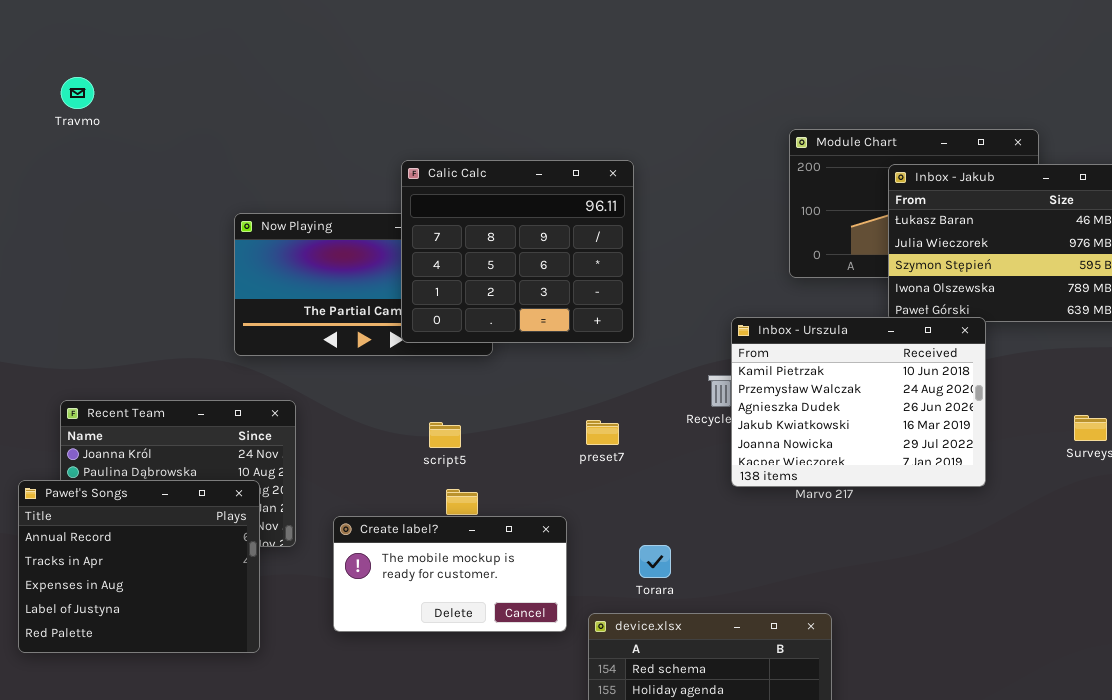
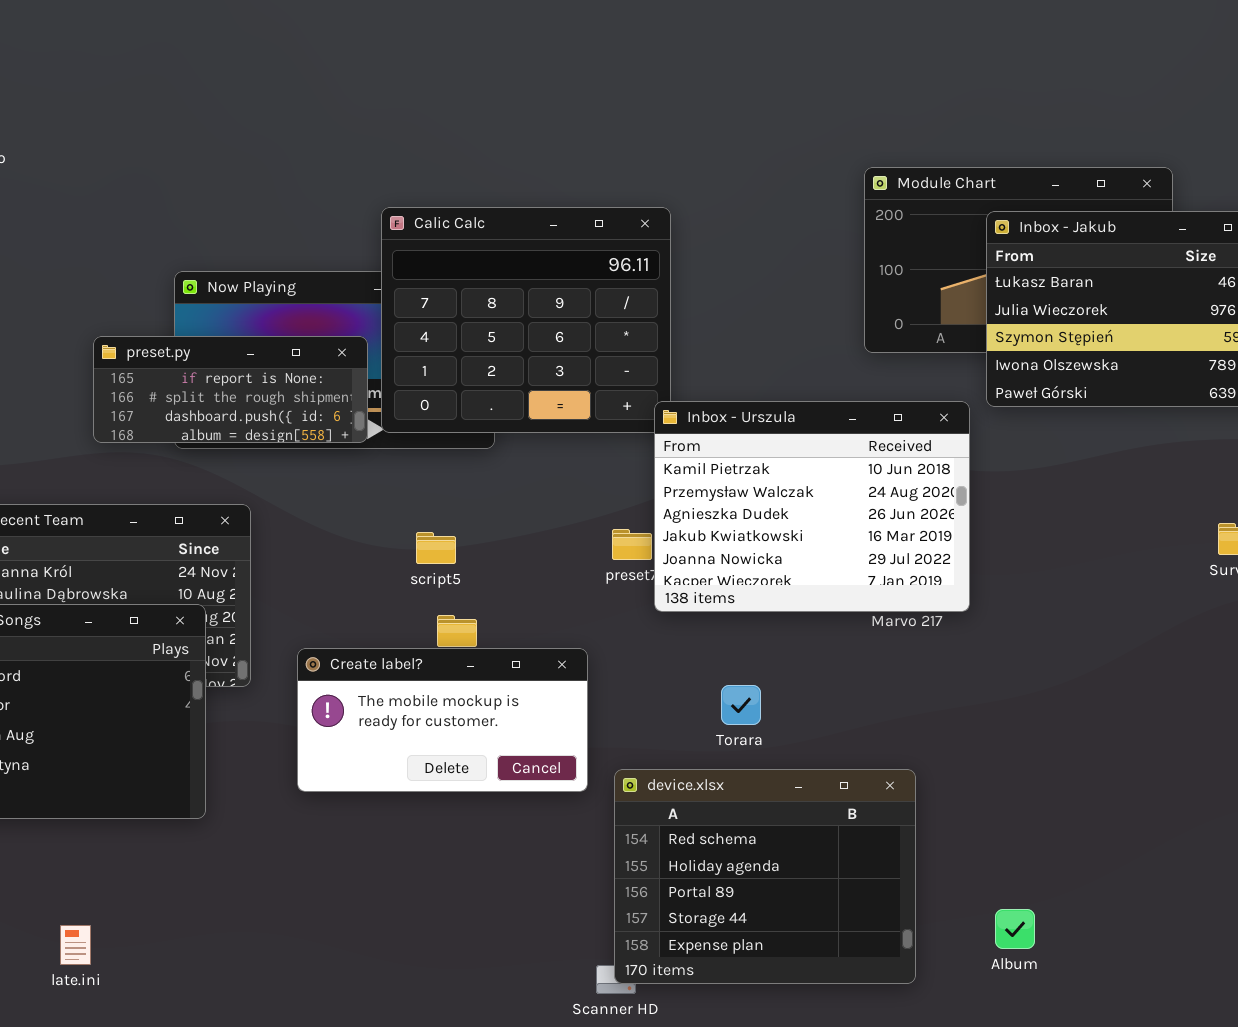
preset.py: none -> [93,336,368,443], opened
Inbox - Urszula: [731,317,986,487] -> [654,401,970,612], moved
Torara: [639,545,671,578] -> [721,685,761,725], moved

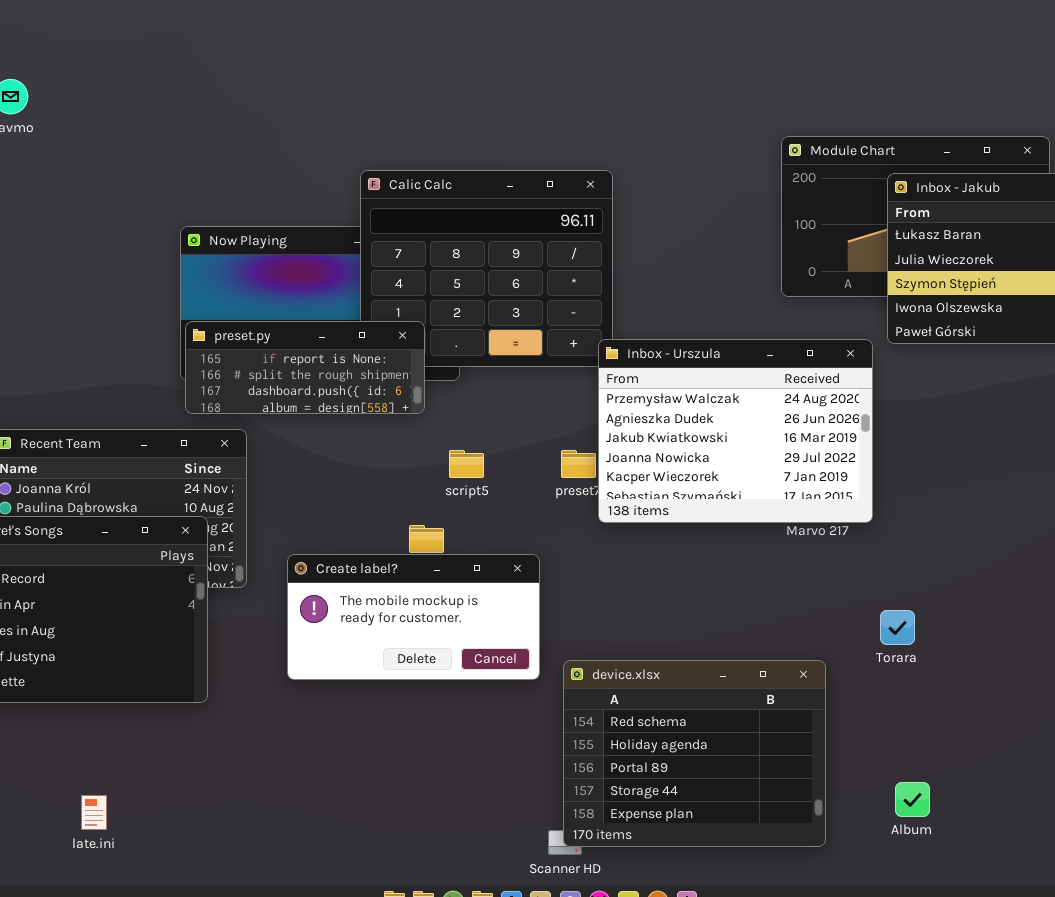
preset.py: [93,336,368,443] -> [185,321,425,414], moved
Inbox - Urszula: [654,401,970,612] -> [598,339,873,523], scrolled down 1 row
script5: [416,532,456,564] -> [449,450,484,478], moved
Torara: [721,685,761,725] -> [880,610,915,645], moved

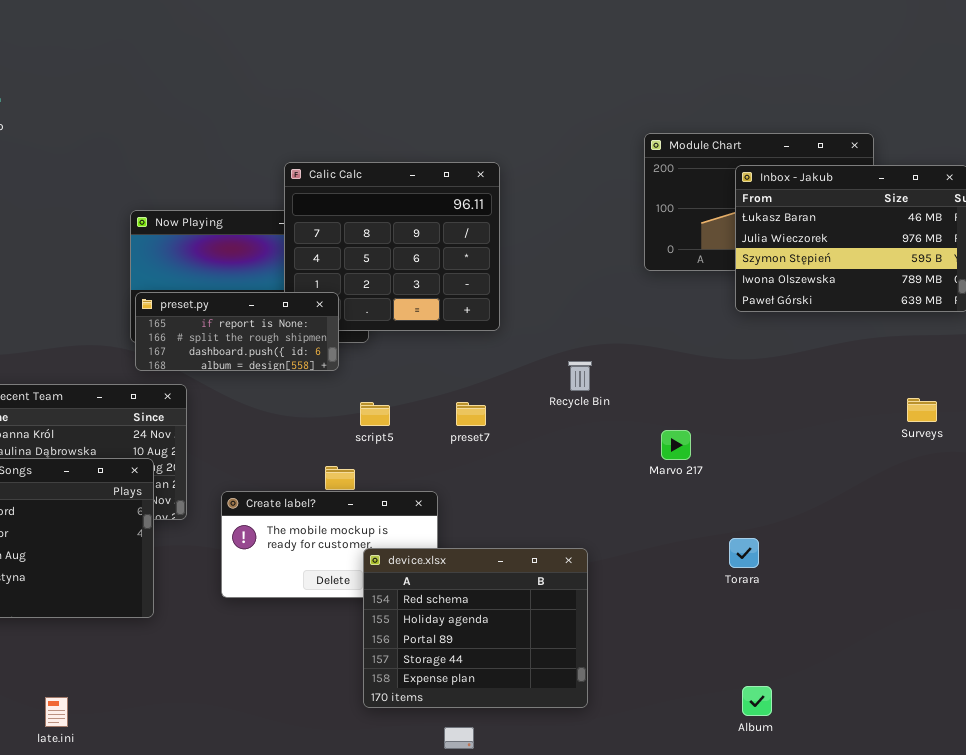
Inbox - Urszula: [598,339,873,523] -> none, closed
device.xlsx: [563,660,826,847] -> [363,548,588,708], moved

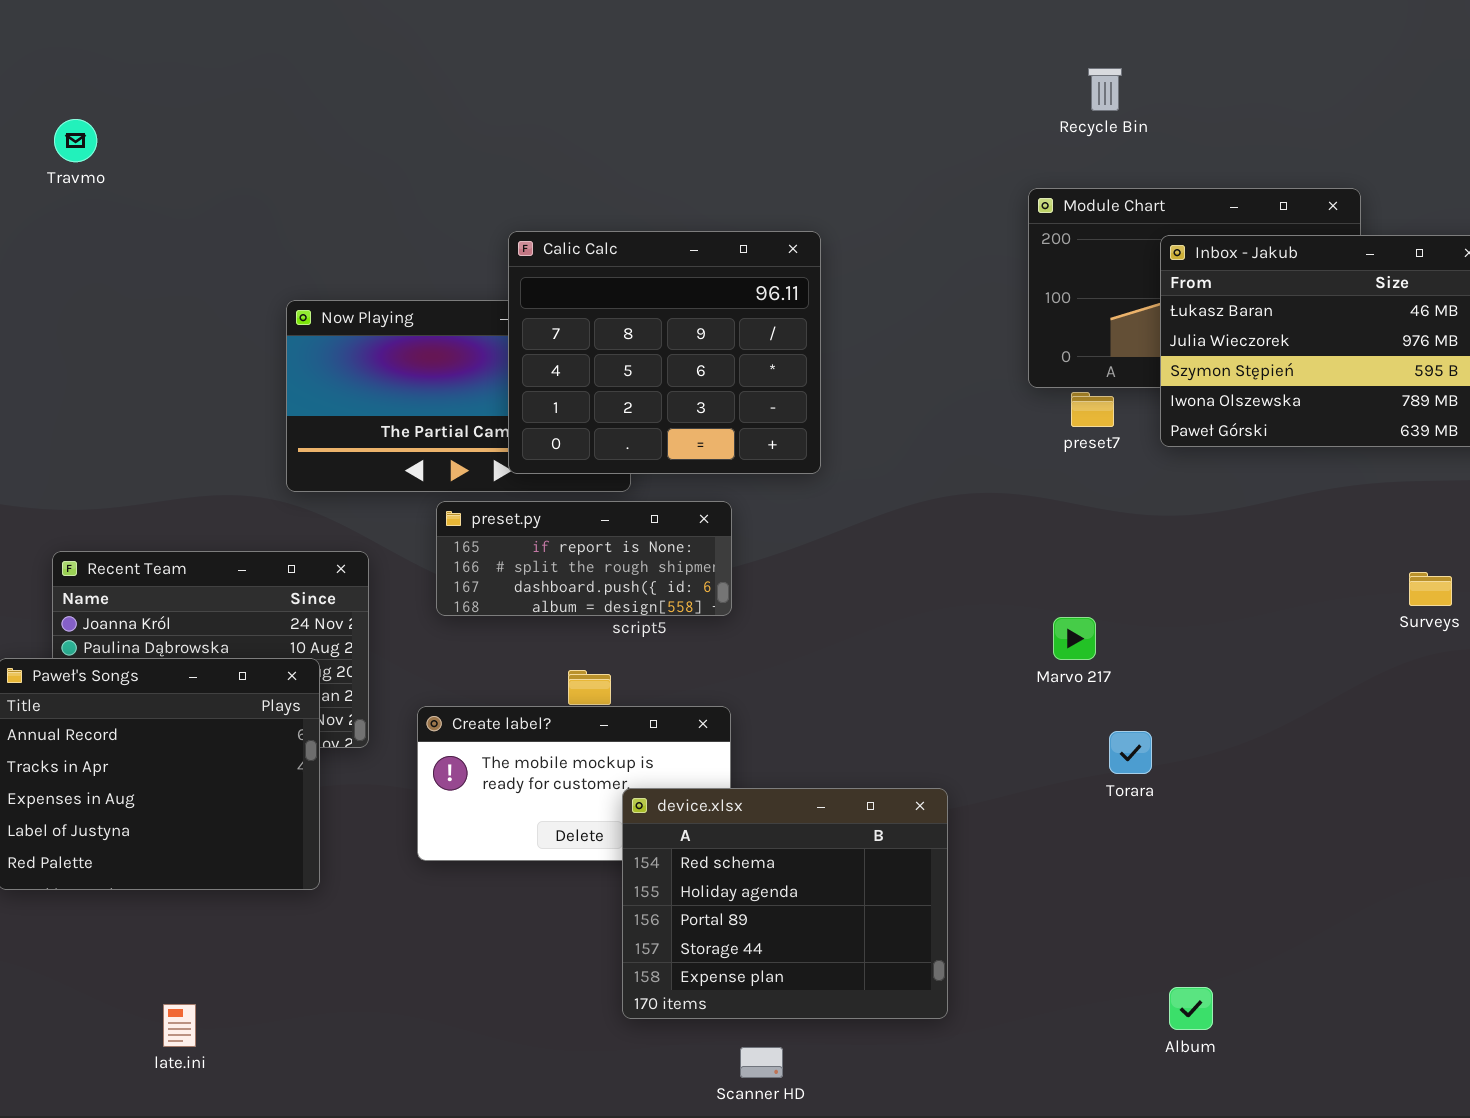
preset.py: [135,292,339,371] -> [436,501,732,616], moved
Recycle Bin: [568,361,592,391] -> [1088,68,1122,111], moved
preset7: [456,402,486,426] -> [1071,392,1114,427], moved
Torara: [729,538,759,568] -> [1109,731,1152,774], moved

